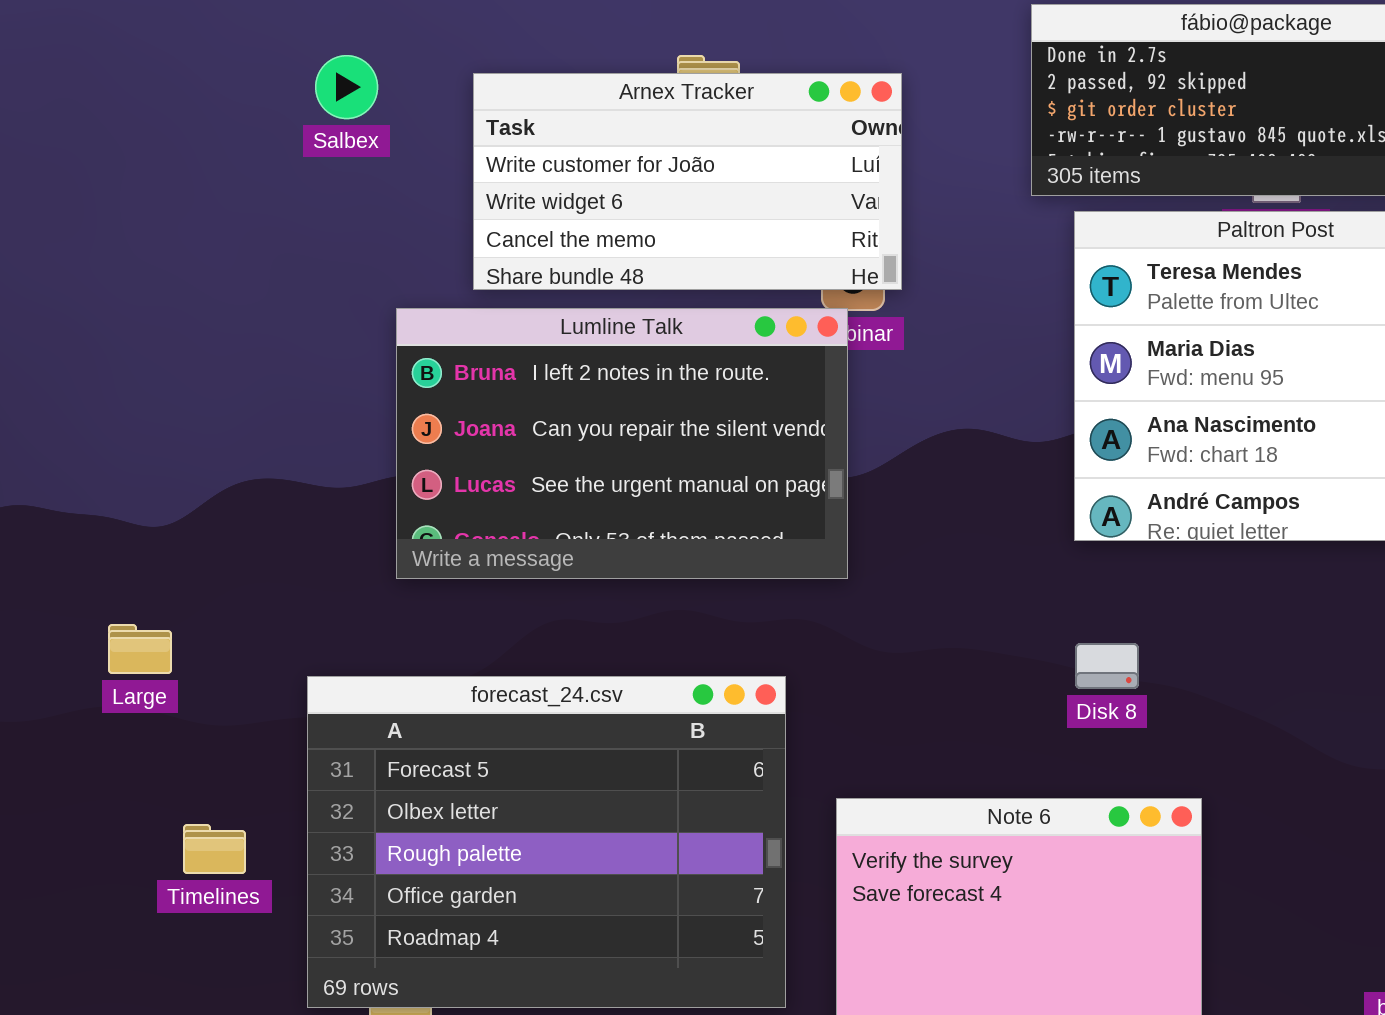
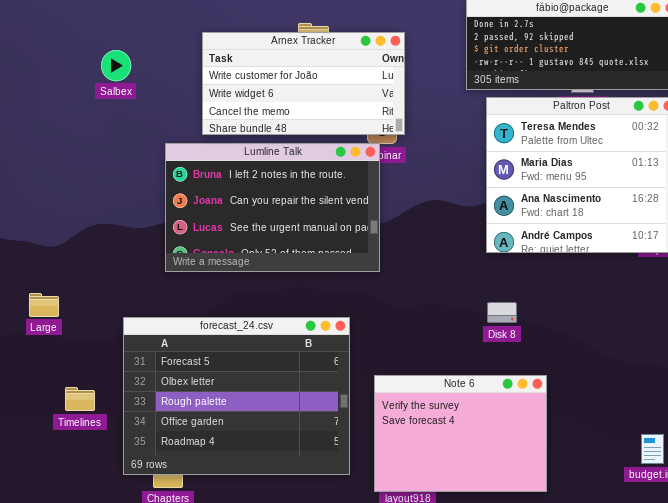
Salbex: [315,55,378,119] -> [101,50,131,81], moved

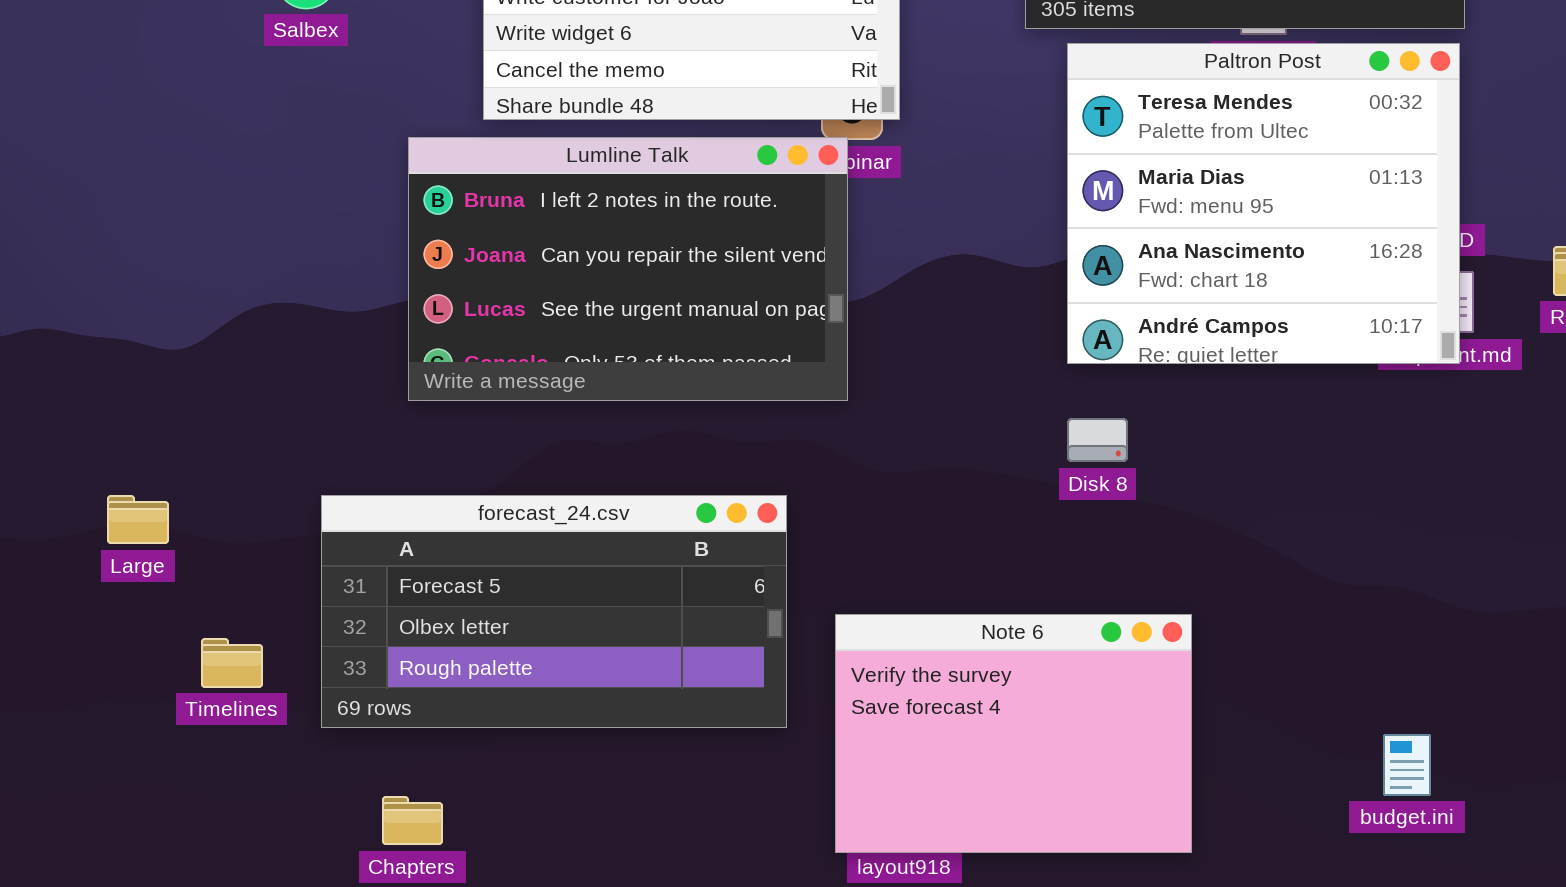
Large: [29,293,59,317] -> [107,495,169,544], moved
Disk 8: [487,302,517,323] -> [1067,418,1128,462], moved
forecast_24.csv: [123,317,350,475] -> [321,495,787,728], resized

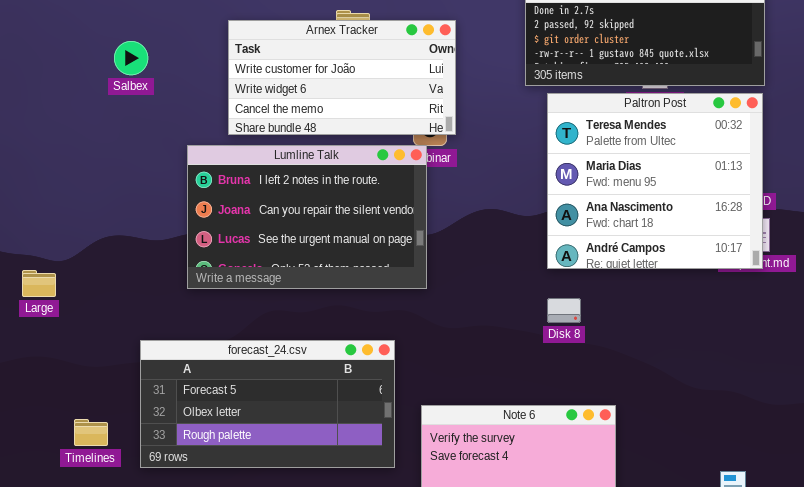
Large: [107,495,169,544] -> [22,270,56,297], moved

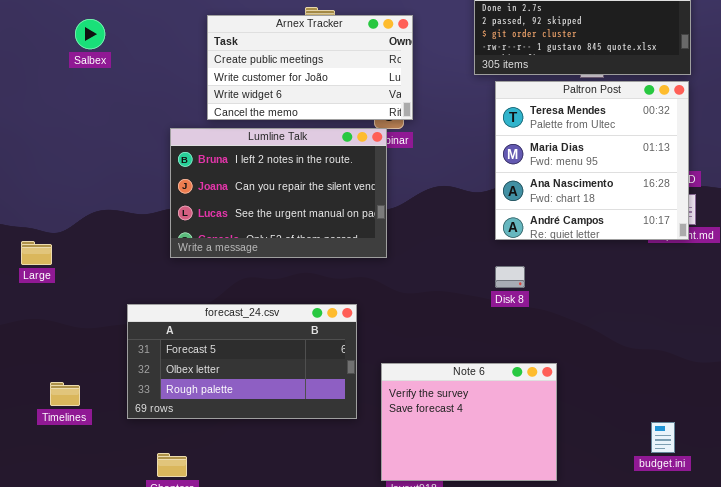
Arnex Tracker: [228,20,456,135] -> [207,15,413,120], scrolled up 1 row
Salbex: [114,41,148,75] -> [75,19,105,49], moved
Timelines: [74,419,108,446] -> [50,382,80,406], moved

